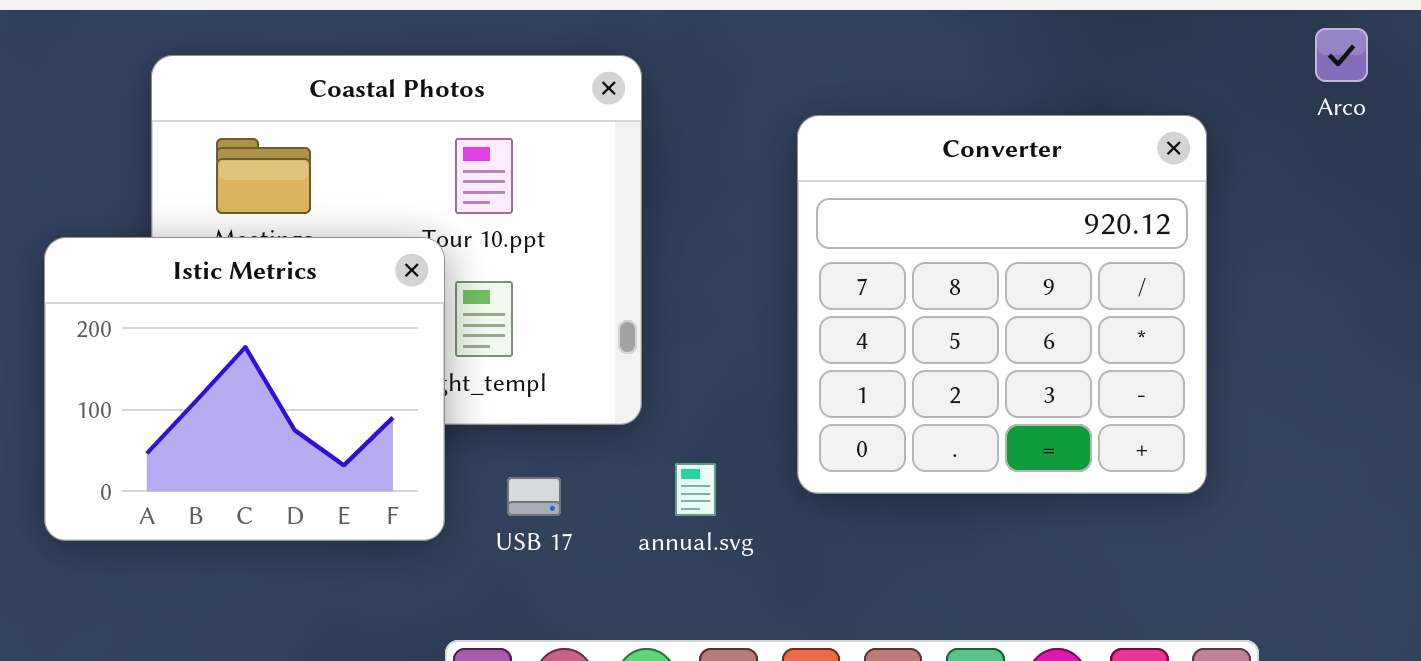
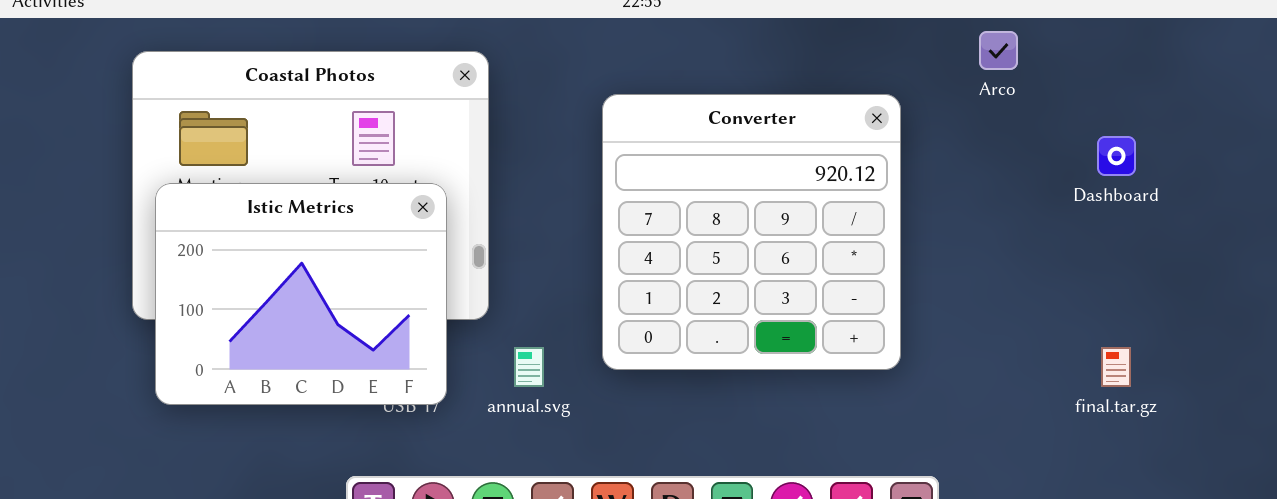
Istic Metrics: [44,237,445,541] -> [155,183,447,405], moved

